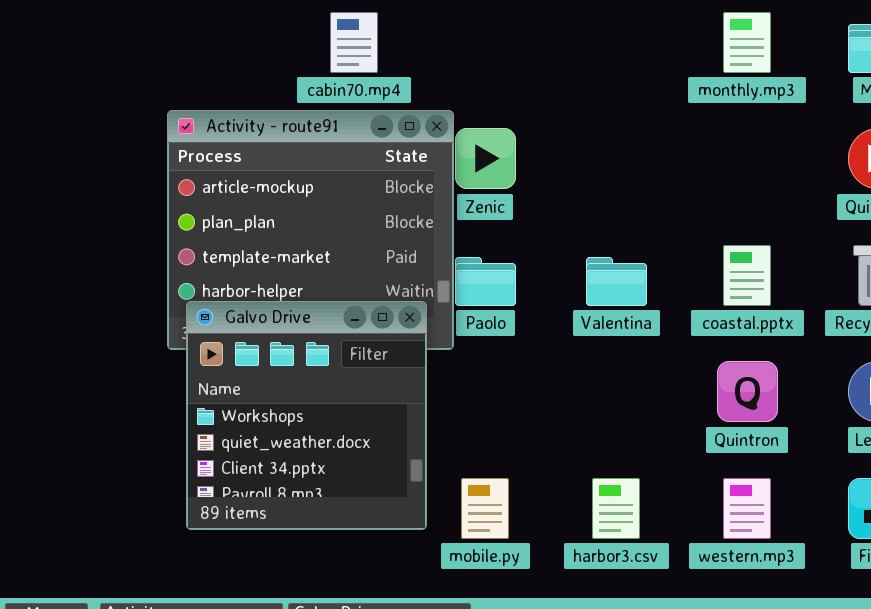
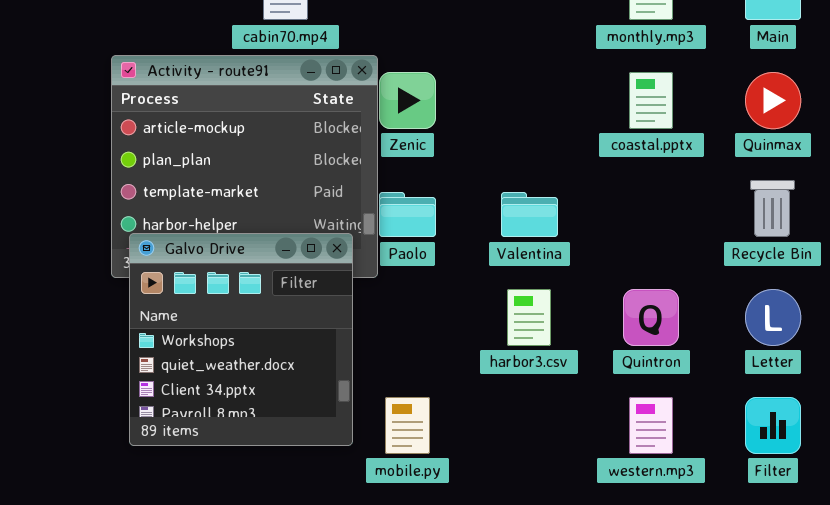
coastal.pptx: [723,245,771,306] -> [629,72,673,129], moved
harbor3.csv: [592,478,640,539] -> [507,289,551,346], moved

